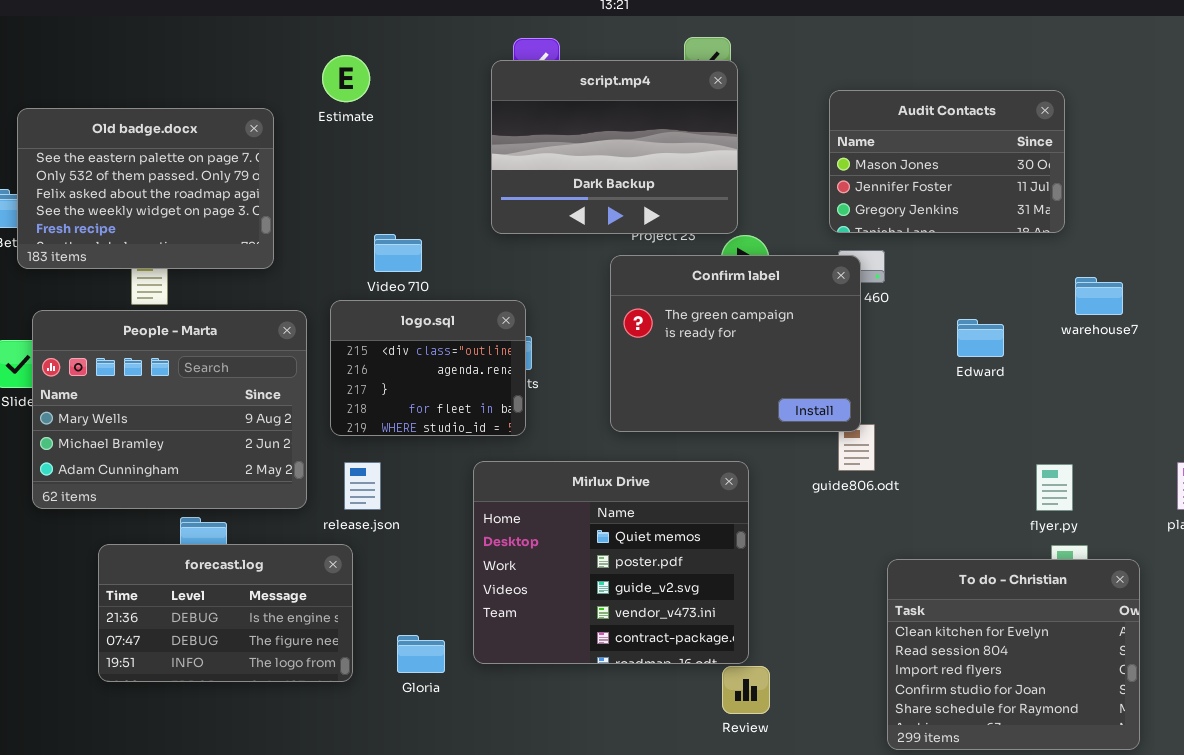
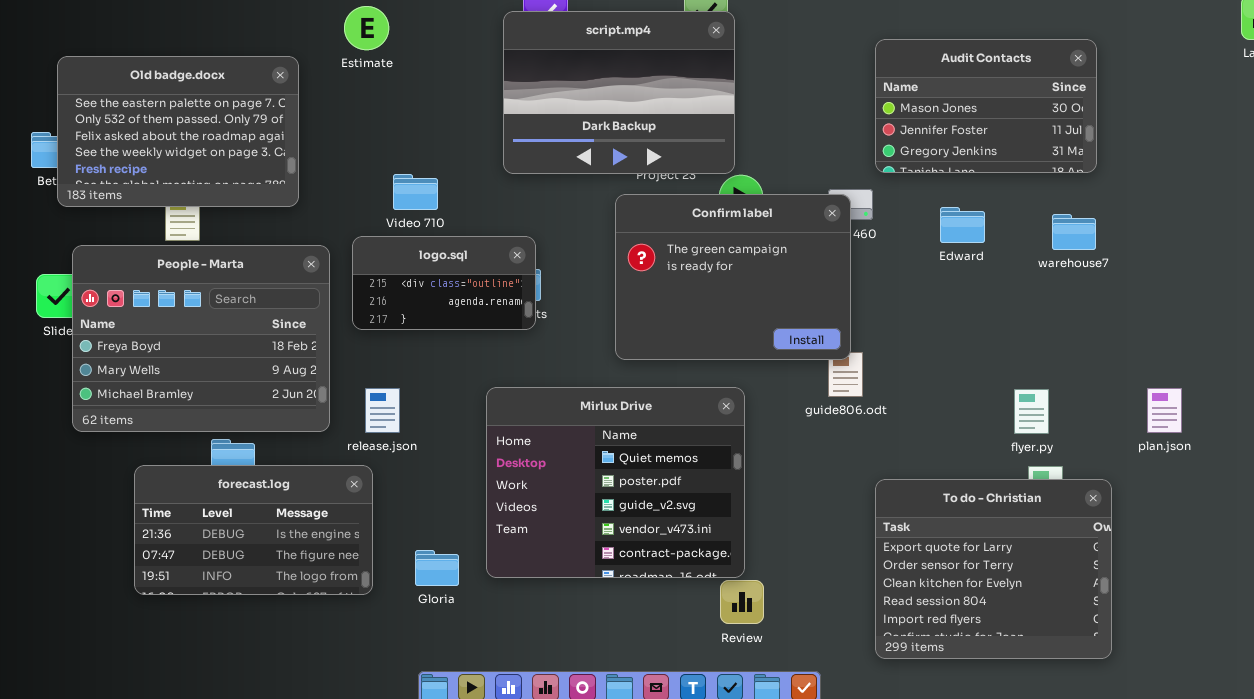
Audit Contacts: [829,90,1065,233] -> [875,39,1097,173], moved
logo.sql: [330,300,526,436] -> [352,236,536,330], resized
People - Marta: [32,310,307,509] -> [72,245,330,432], scrolled up 1 row
Edward: [957,319,1004,357] -> [940,207,985,243], moved
To do - Christian: [887,559,1140,750] -> [875,479,1112,659], scrolled up 2 rows

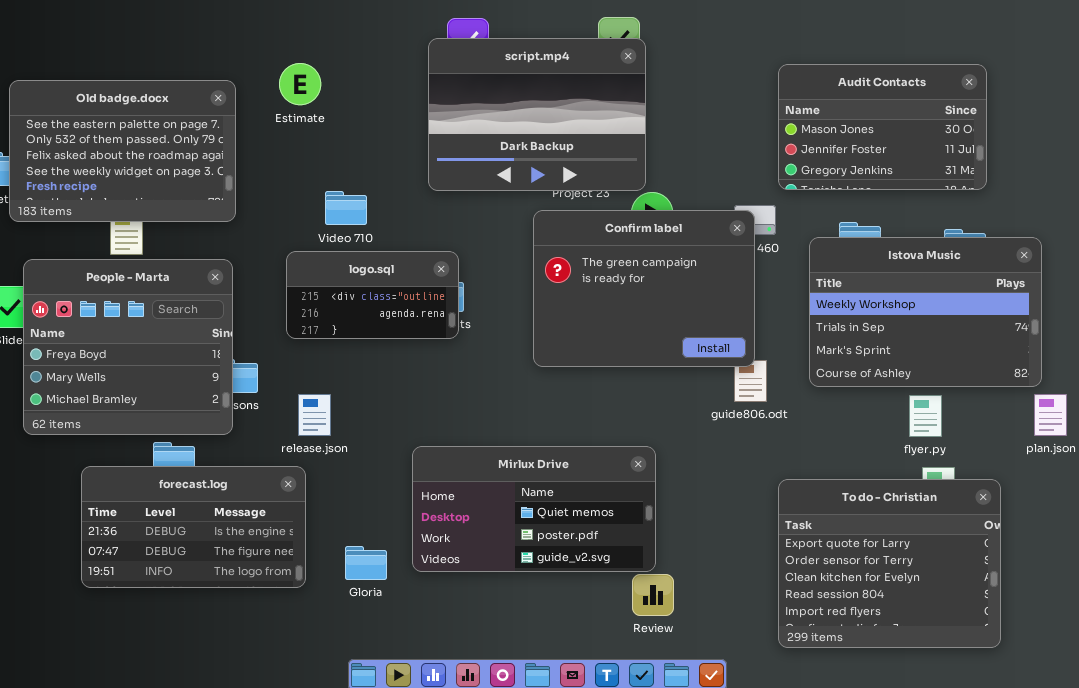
Estimate: [344,6,389,50] -> [279,63,321,105], moved
Istova Music: none -> [809,237,1042,387], opened
People - Marta: [72,245,330,432] -> [23,259,233,435], resized
Mirlux Drive: [486,387,745,578] -> [412,446,656,572], resized

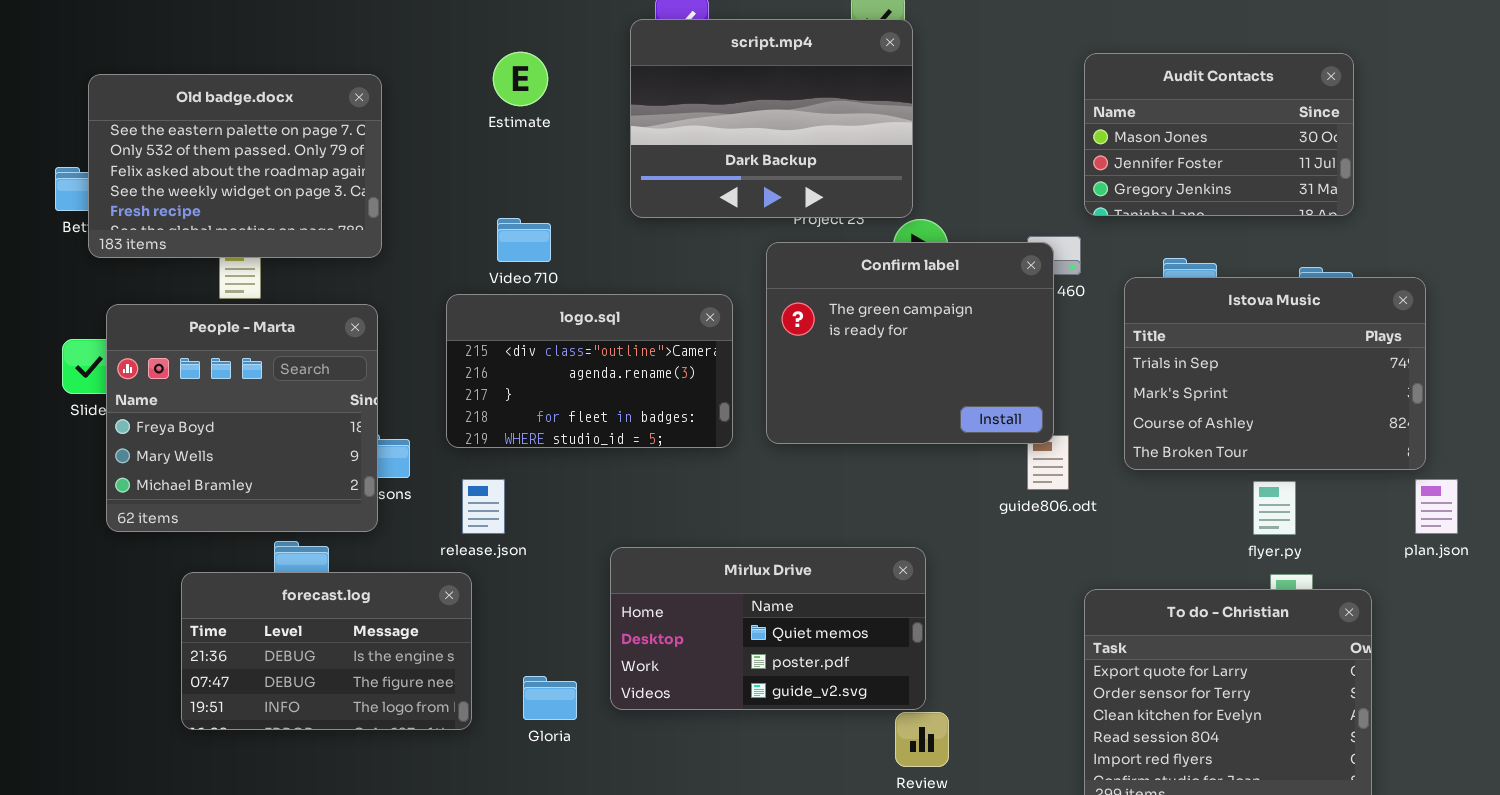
Estimate: [279,63,321,105] -> [493,52,548,106], moved
Istova Music: [809,237,1042,387] -> [1124,277,1426,470], scrolled down 1 row
logo.sql: [286,251,459,339] -> [446,294,733,448], resized

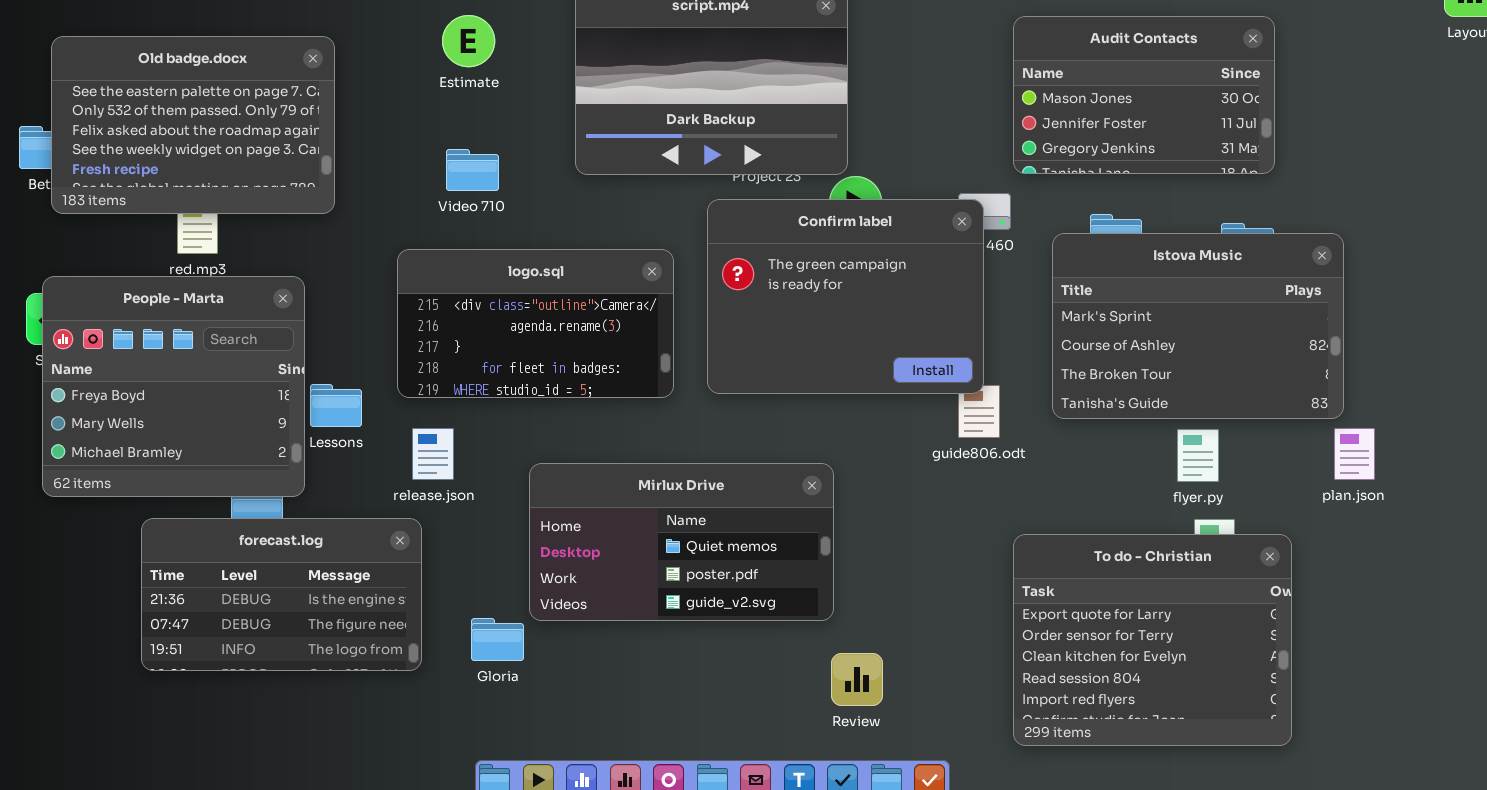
Video 710: [497,218,551,262] -> [446,149,499,191], moved
Istova Music: [1124,277,1426,470] -> [1052,233,1344,419], scrolled down 1 row
People - Marta: [106,304,378,532] -> [42,276,305,497], moved
Mirlux Drive: [610,547,926,710] -> [529,463,834,621], moved

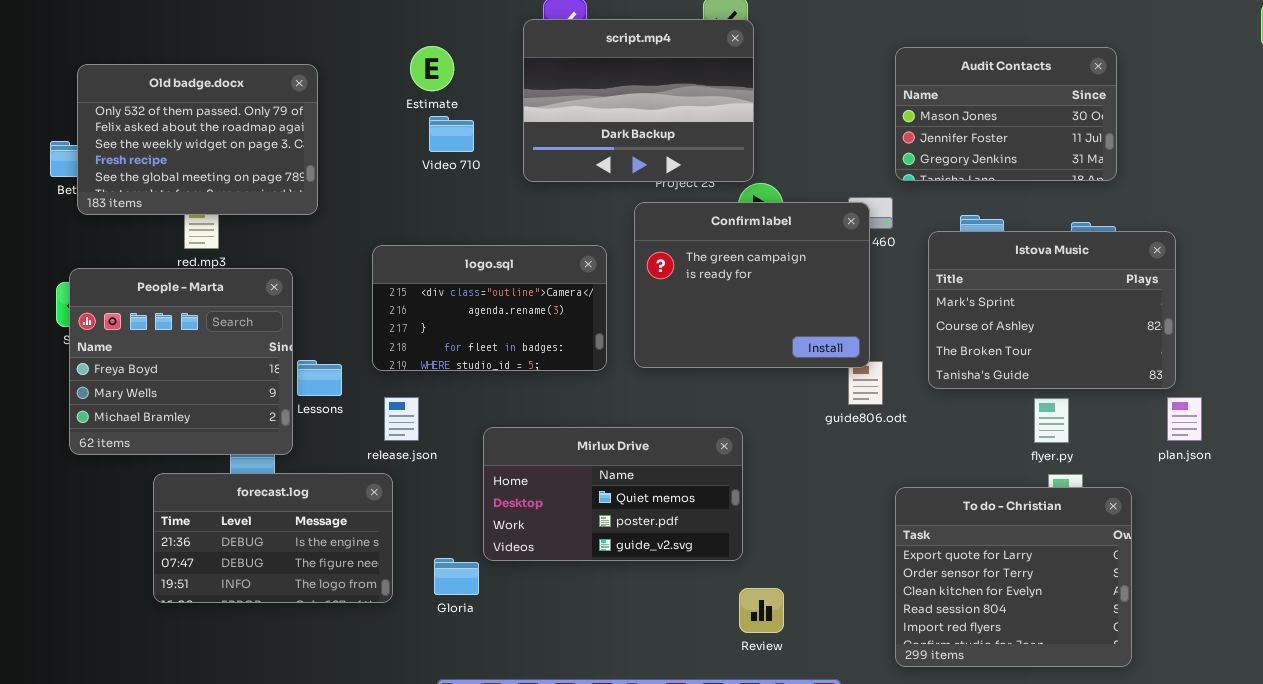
Old badge.docx: [51,36,335,214] -> [77,64,318,215], scrolled down 1 row
Video 710: [446,149,499,191] -> [429,116,474,152], moved

